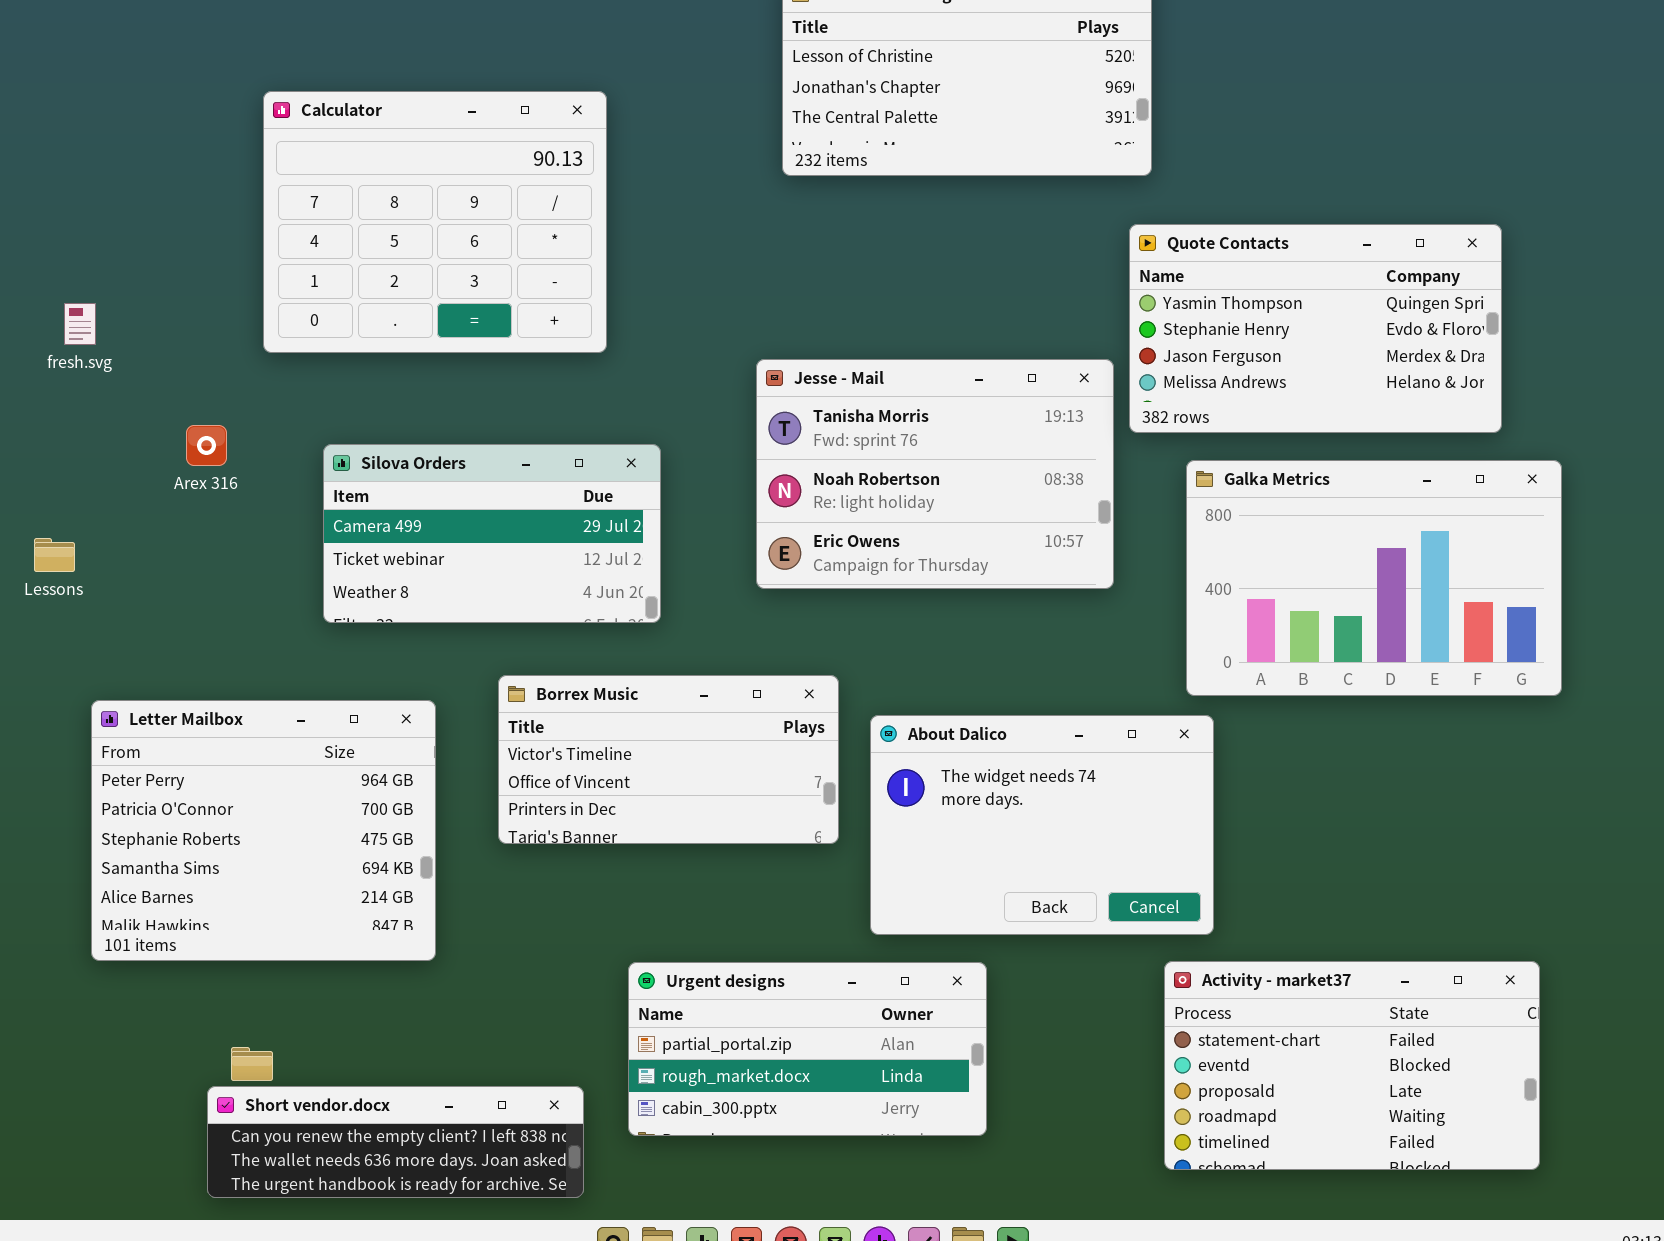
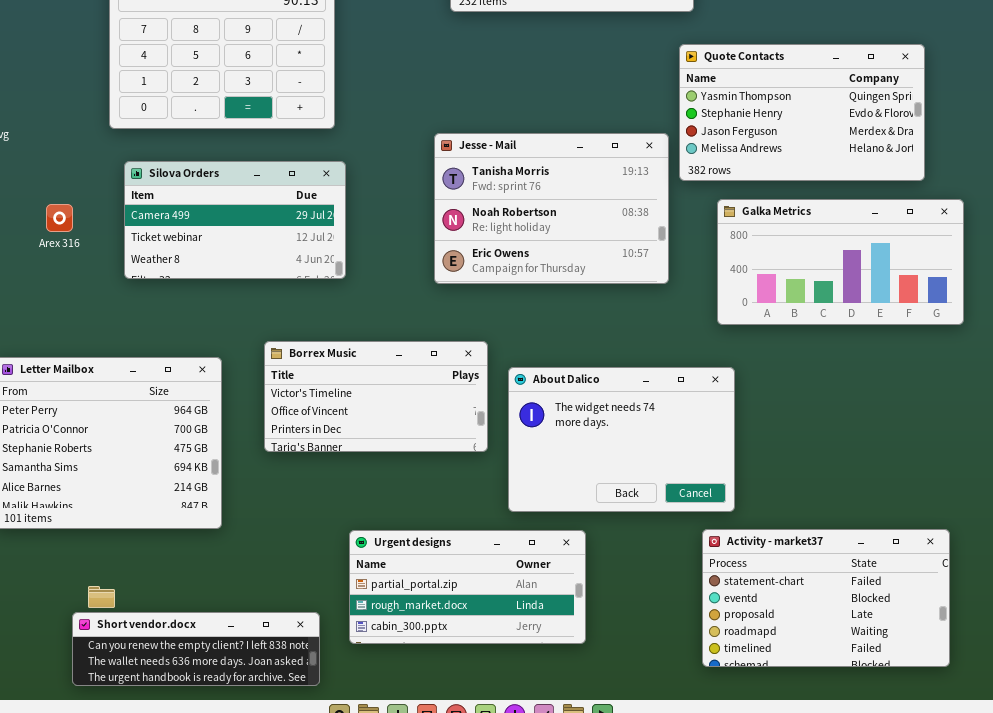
Arex 316: [186,425,227,466] -> [46,204,73,232], moved
Silova Orders: [323,444,661,623] -> [124,161,346,279], moved
Galka Metrics: [1186,460,1562,696] -> [717,199,964,325], resized

